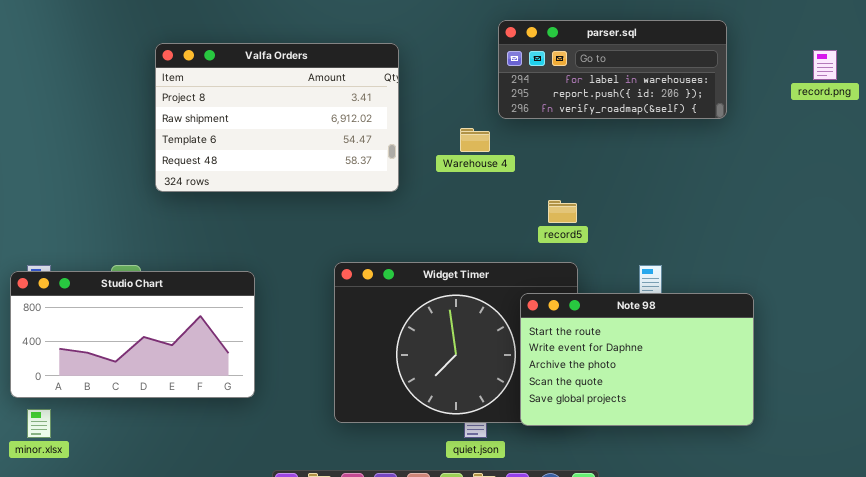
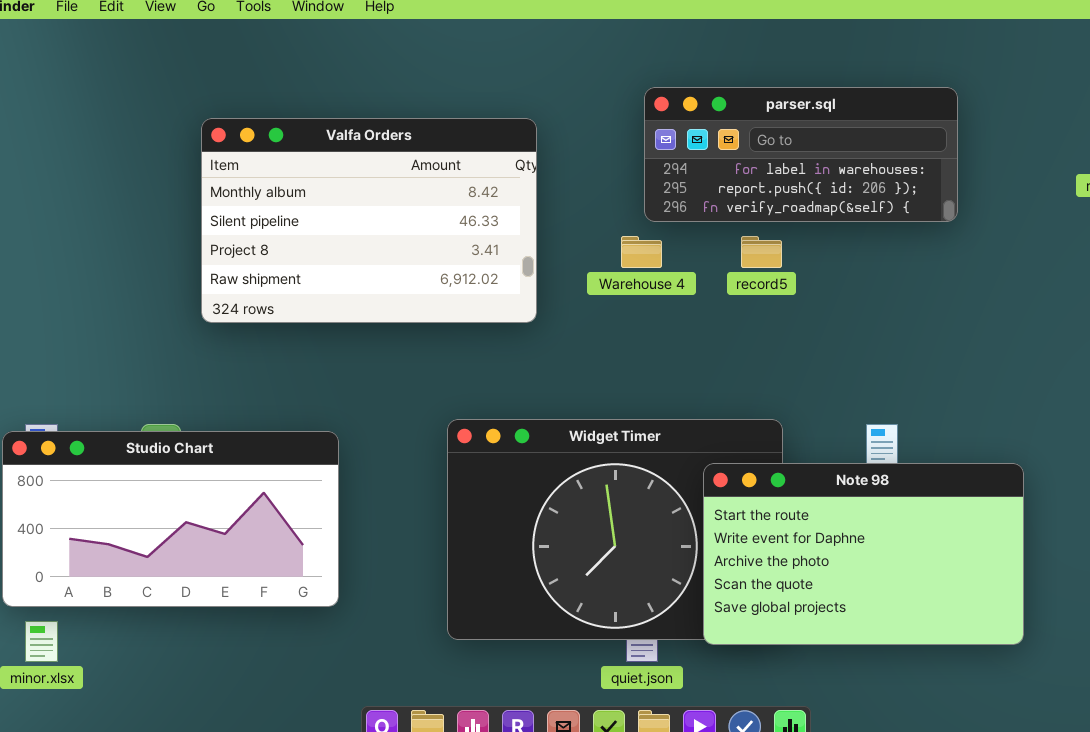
parser.sql: [498,20,727,119] -> [644,87,958,222], moved
Valfa Orders: [155,43,399,192] -> [201,118,537,323], scrolled up 2 rows
record5: [548,200,577,223] -> [741,236,782,268], moved

